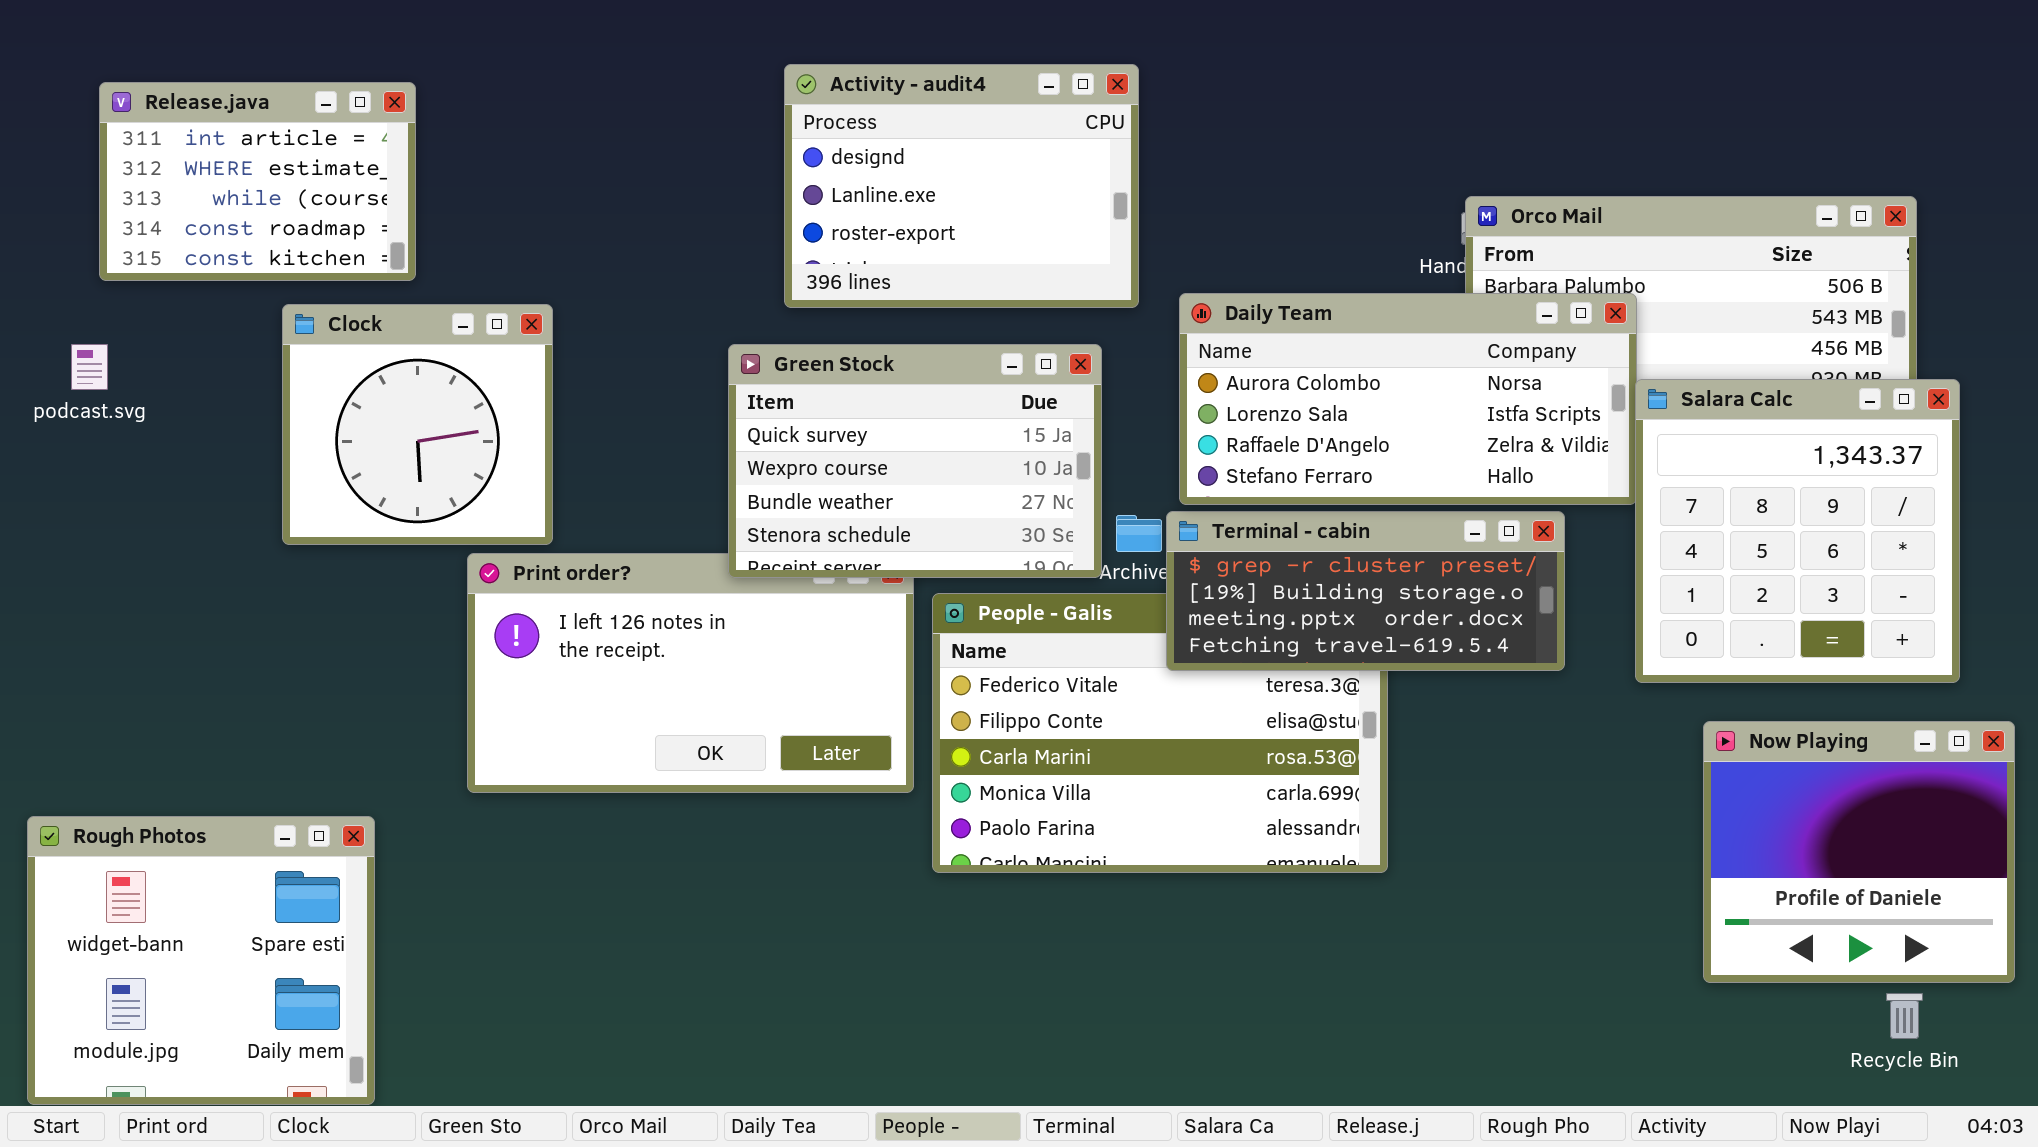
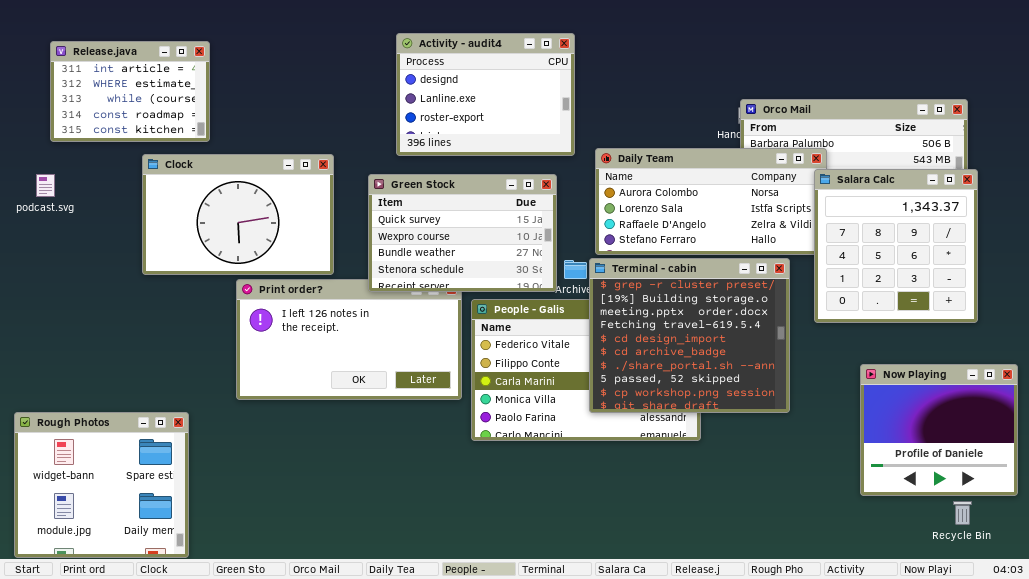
Clock: [282,304,553,545] -> [142,154,334,275], resized
Salara Calc: [1635,379,1960,683] -> [814,169,978,323], moved
Terminal - cabin: [1166,511,1565,671] -> [589,258,790,413], resized

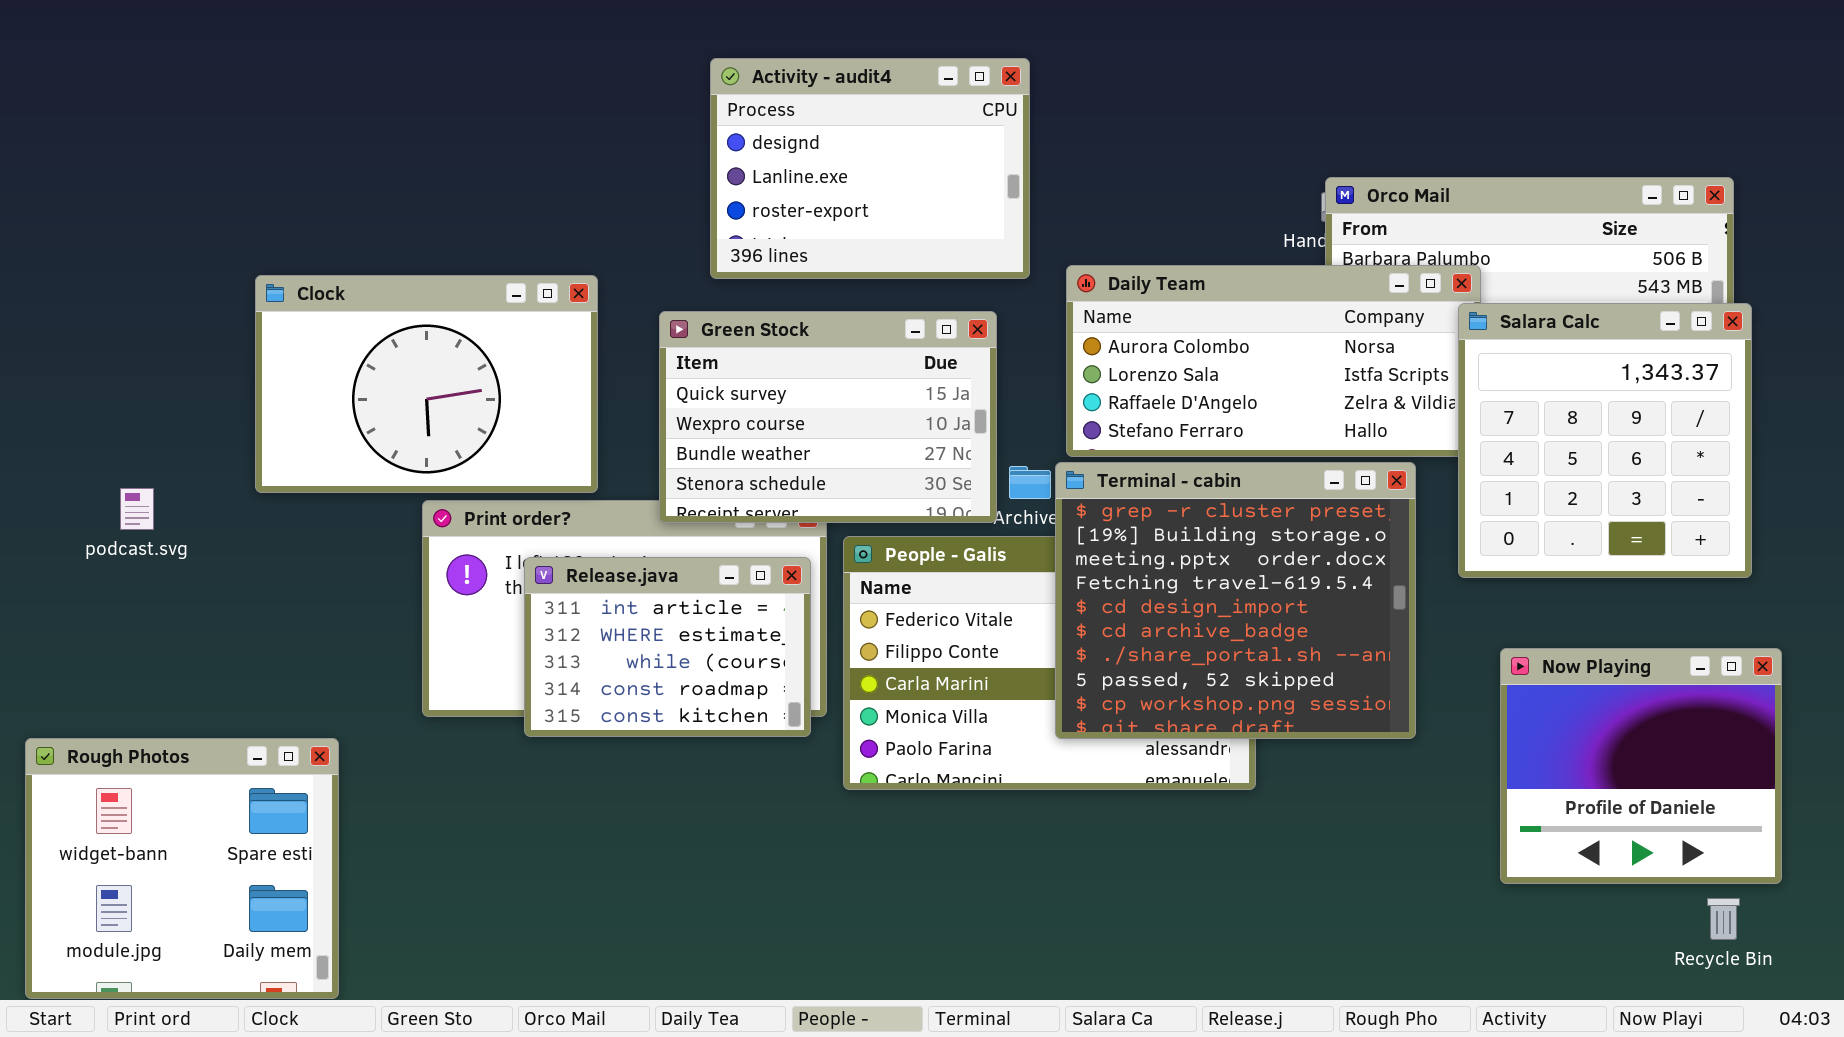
Release.java: [50,41,210,142] -> [524,557,811,737], moved
podcast.svg: [36,174,55,197] -> [120,488,154,530], moved
Now Playing: [860,364,1018,496] -> [1500,648,1782,884], moved

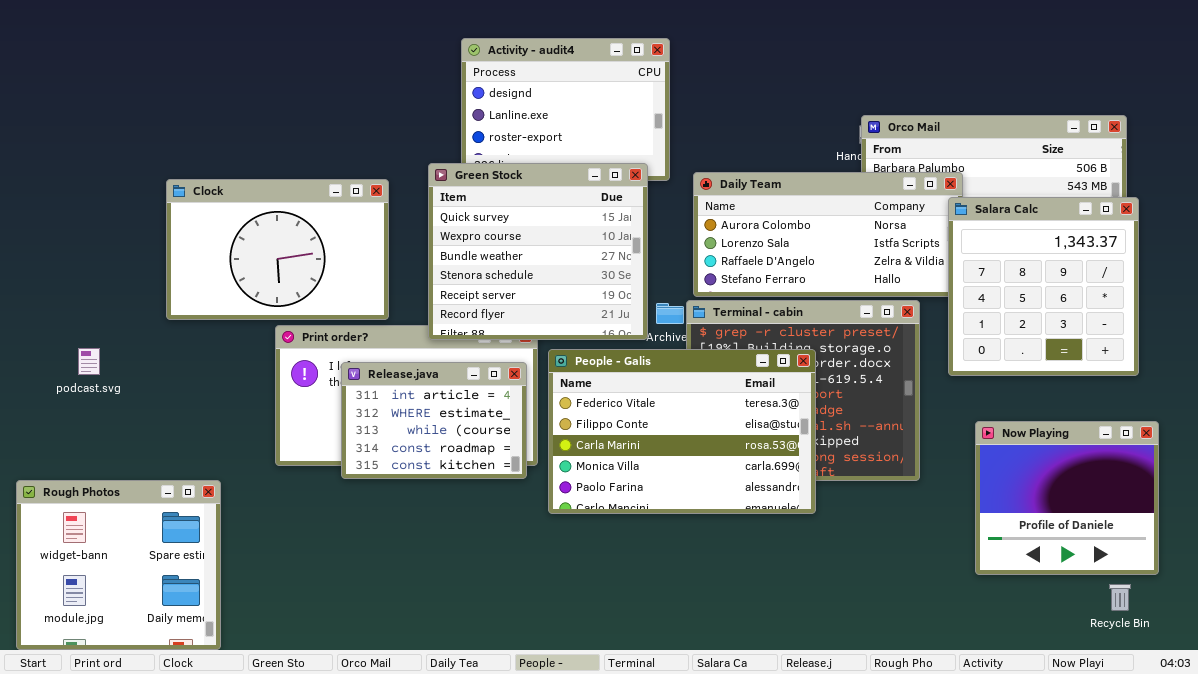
Green Stock: [659,311,997,523] -> [428,163,648,340], resized
podcast.svg: [120,488,154,530] -> [78,348,100,375], moved
People - Galis: [843,536,1256,790] -> [548,349,816,514], raised

